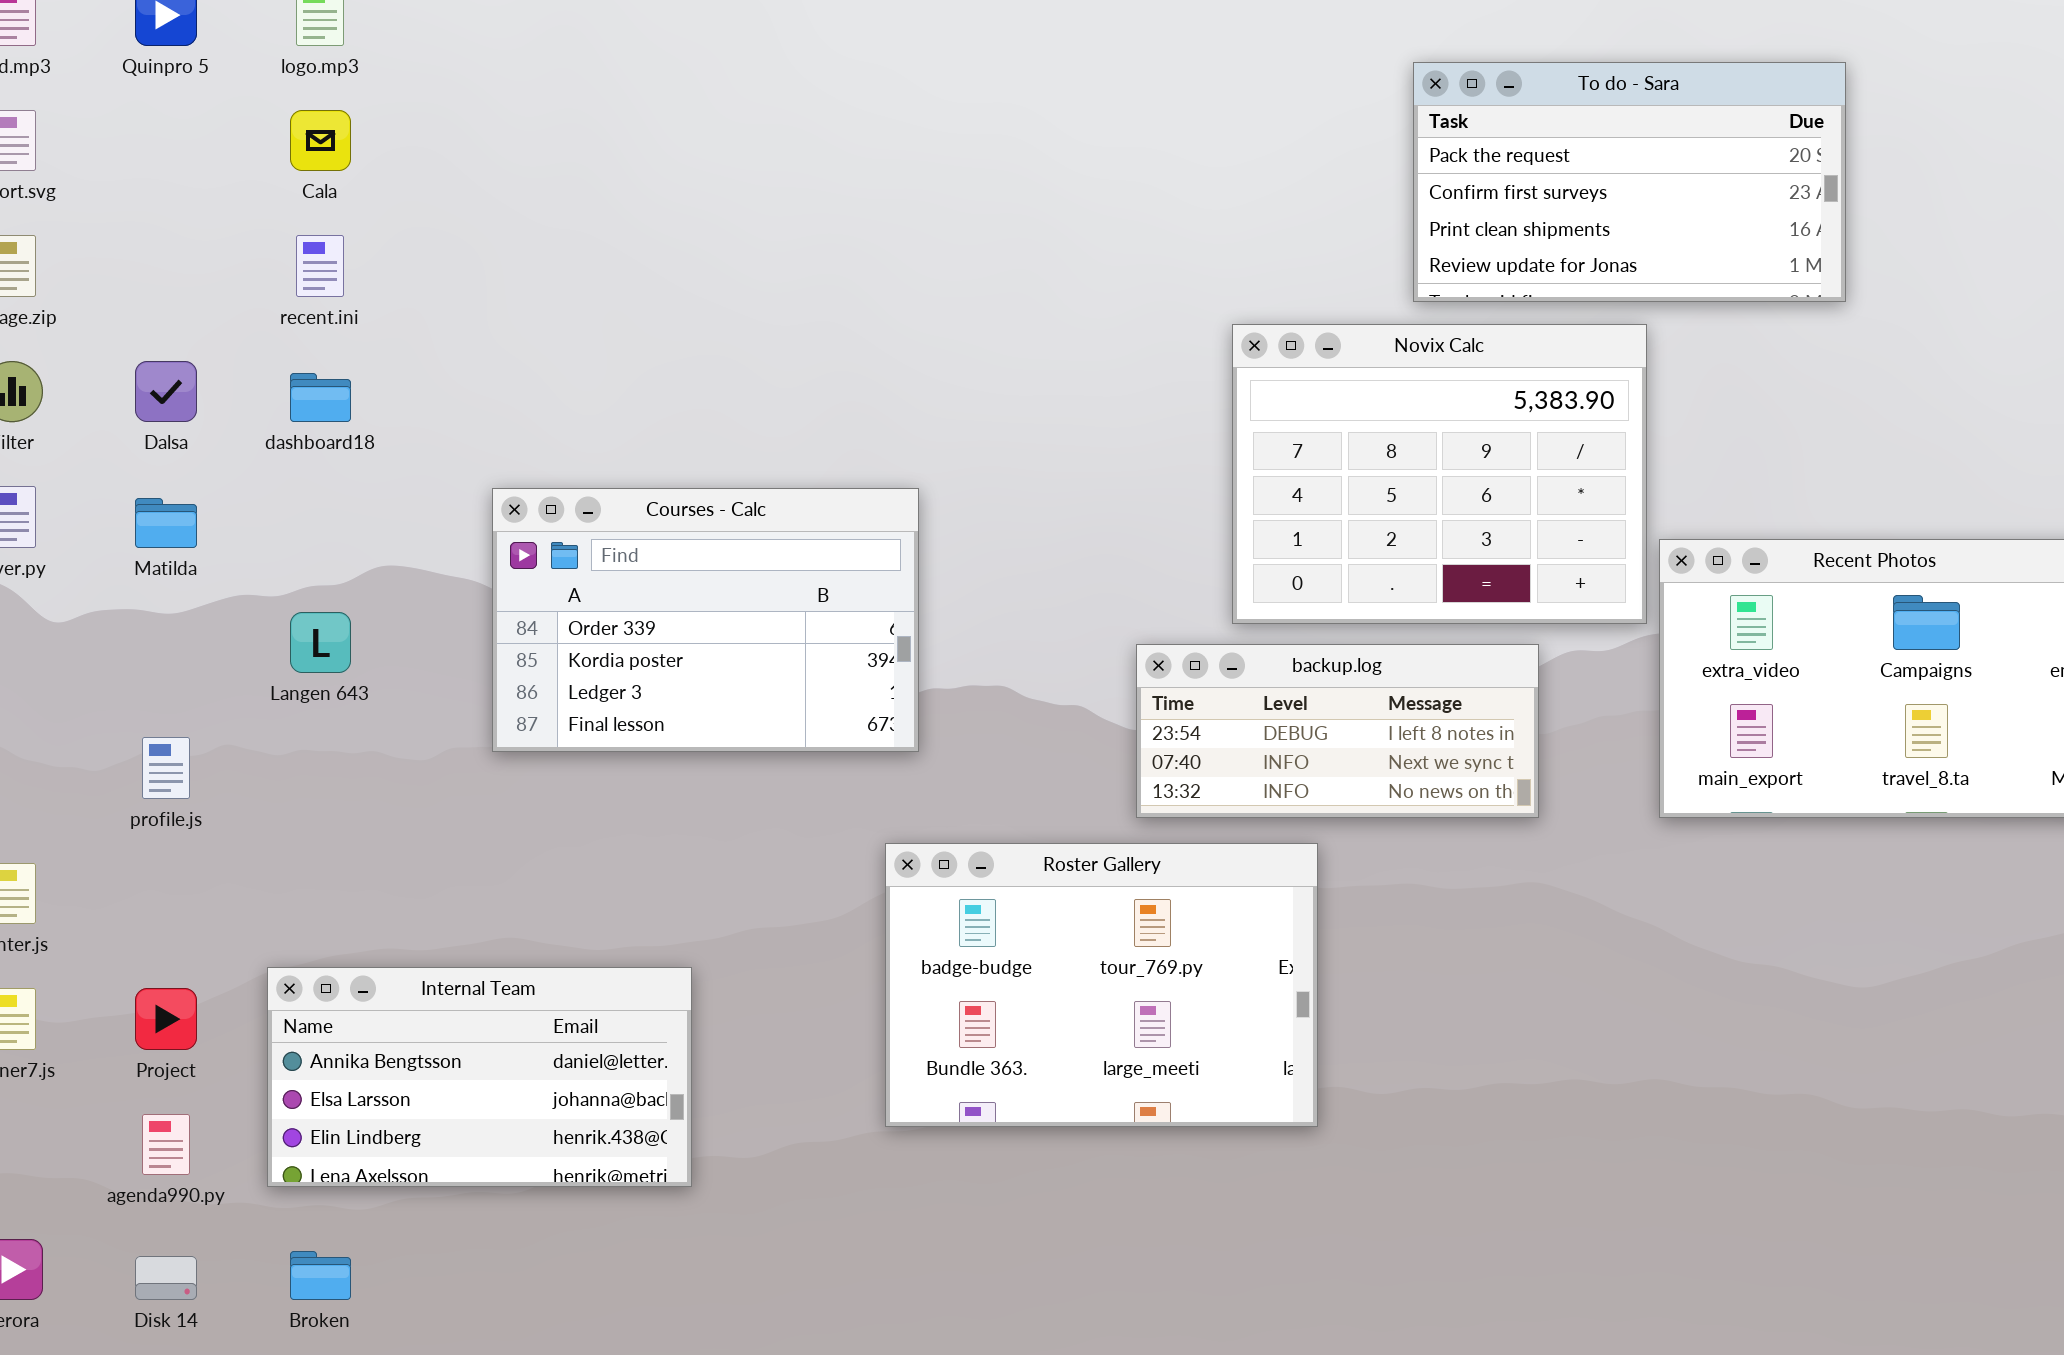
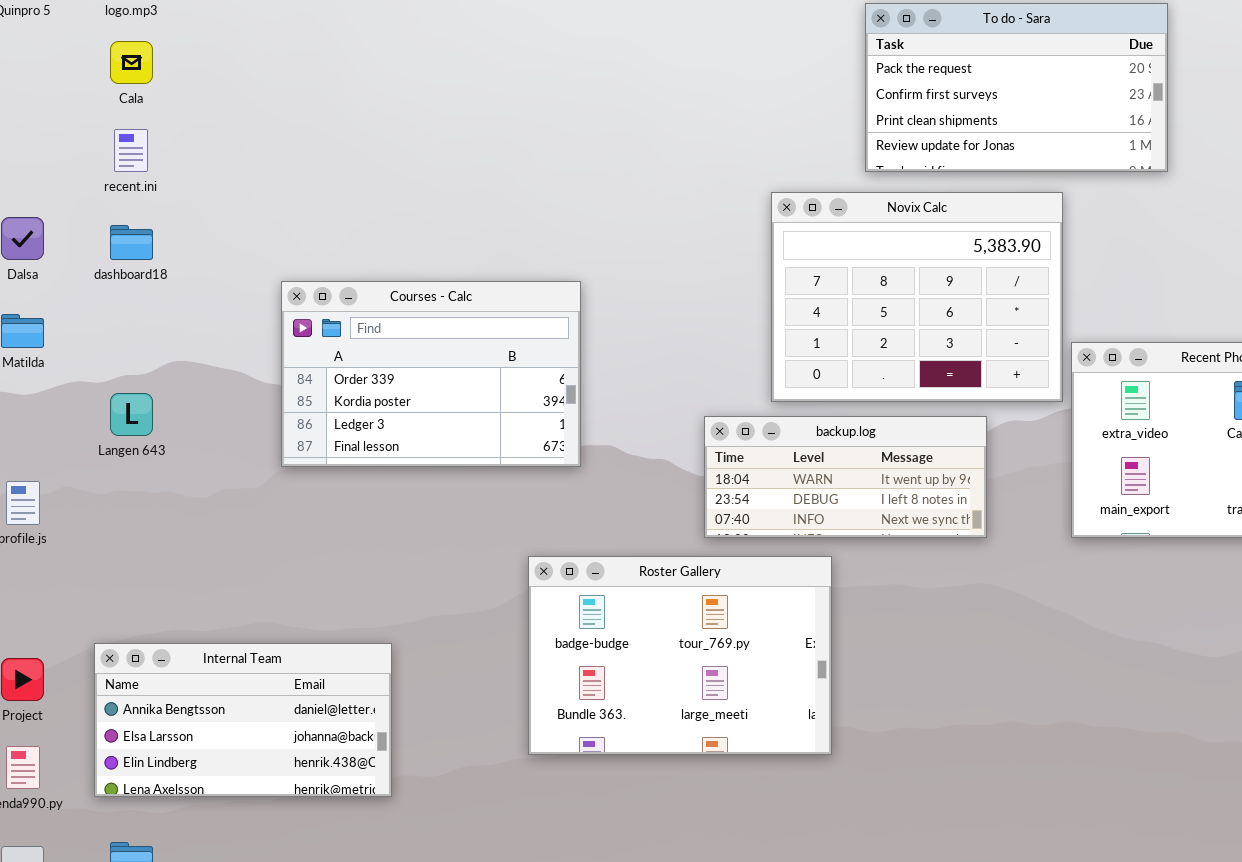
To do - Sara: [1413,62,1846,302] -> [865,3,1168,172], moved
Courses - Calc: [492,488,919,752] -> [281,281,581,467], moved
backup.log: [1136,644,1539,818] -> [704,416,987,538], scrolled up 1 row

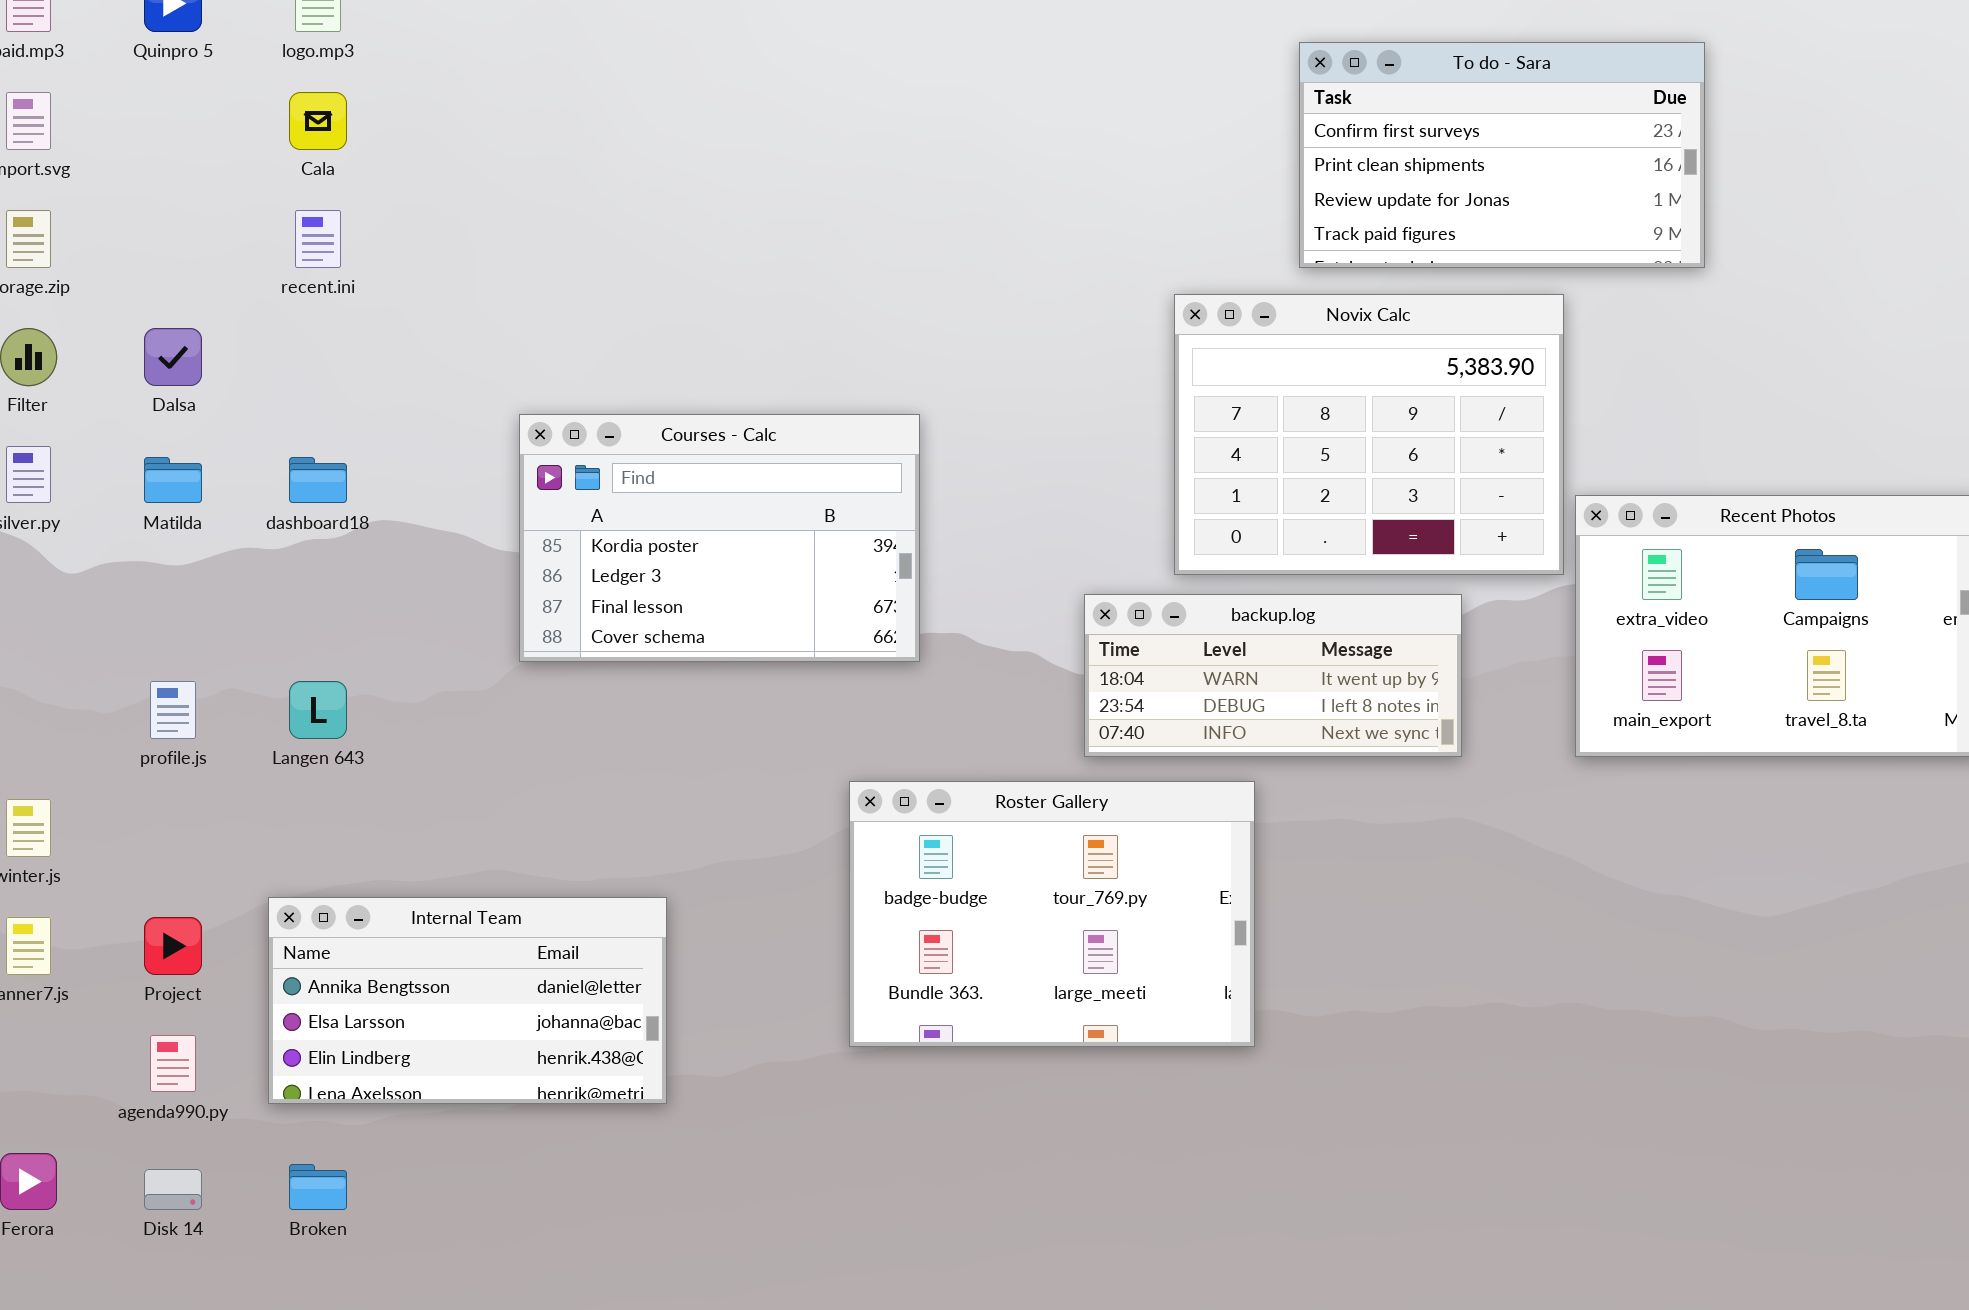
To do - Sara: [865,3,1168,172] -> [1299,42,1705,268], scrolled down 1 row
dashboard18: [110,225,153,260] -> [289,457,347,503], moved
Courses - Calc: [281,281,581,467] -> [519,414,920,662], scrolled down 1 row
Langen 643: [110,393,153,436] -> [289,681,347,739], moved

